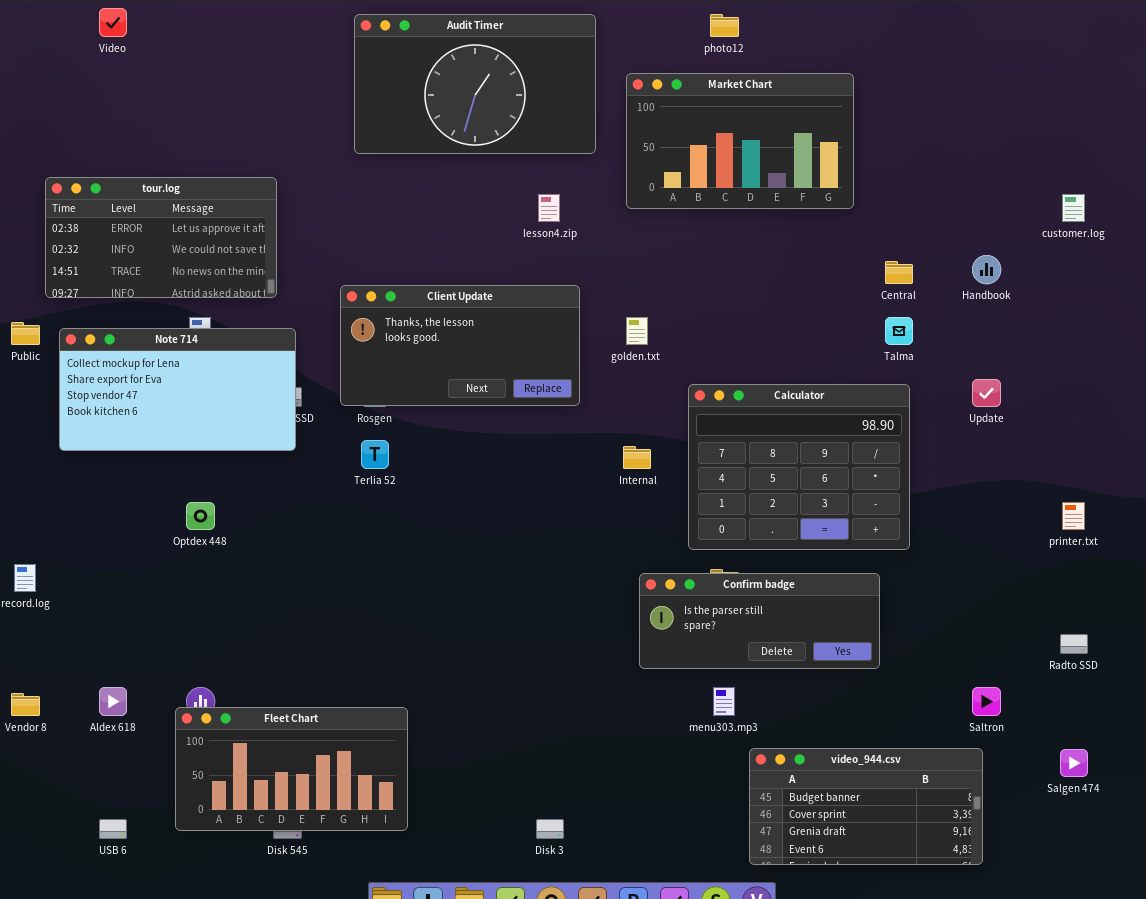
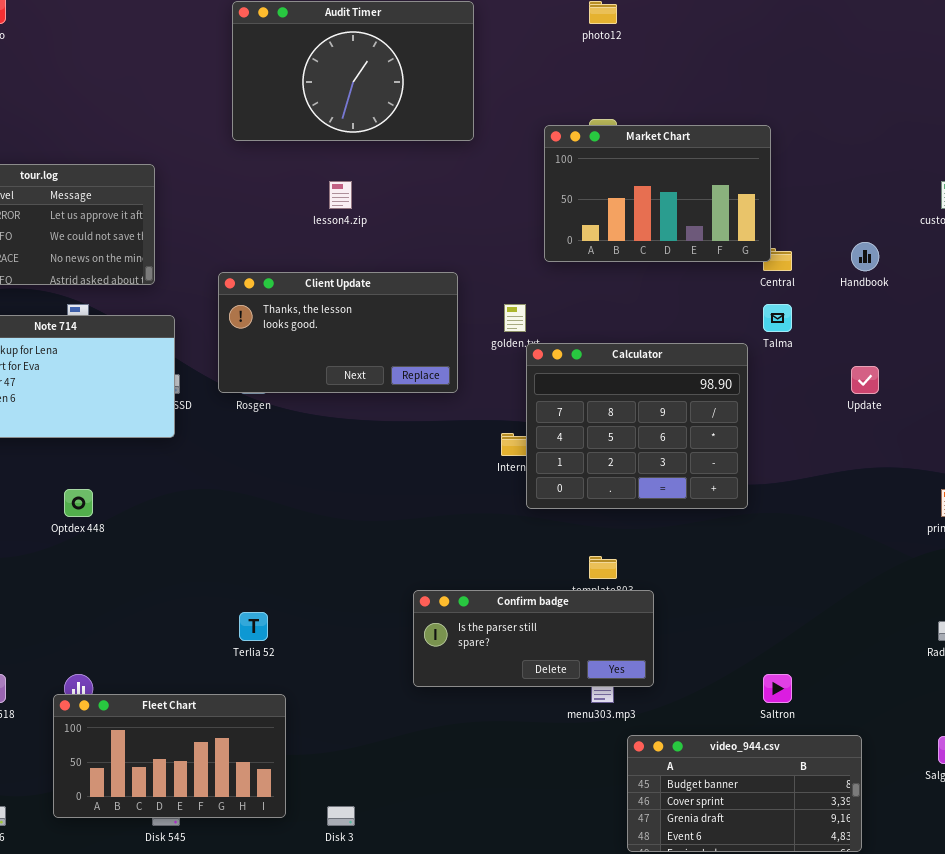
Market Chart: [626,73,854,209] -> [544,125,771,262], moved
lesson4.zip: [538,194,560,222] -> [329,181,352,209], moved
Calculator: [688,384,910,550] -> [526,343,748,509], moved
Terlia 52: [361,440,389,469] -> [239,612,268,641], moved
Confirm badge: [639,573,880,669] -> [413,590,654,687], moved
Saltron: [972,687,1001,716] -> [763,674,792,703], moved
Disk 3: [536,819,564,839] -> [327,806,355,826], moved

